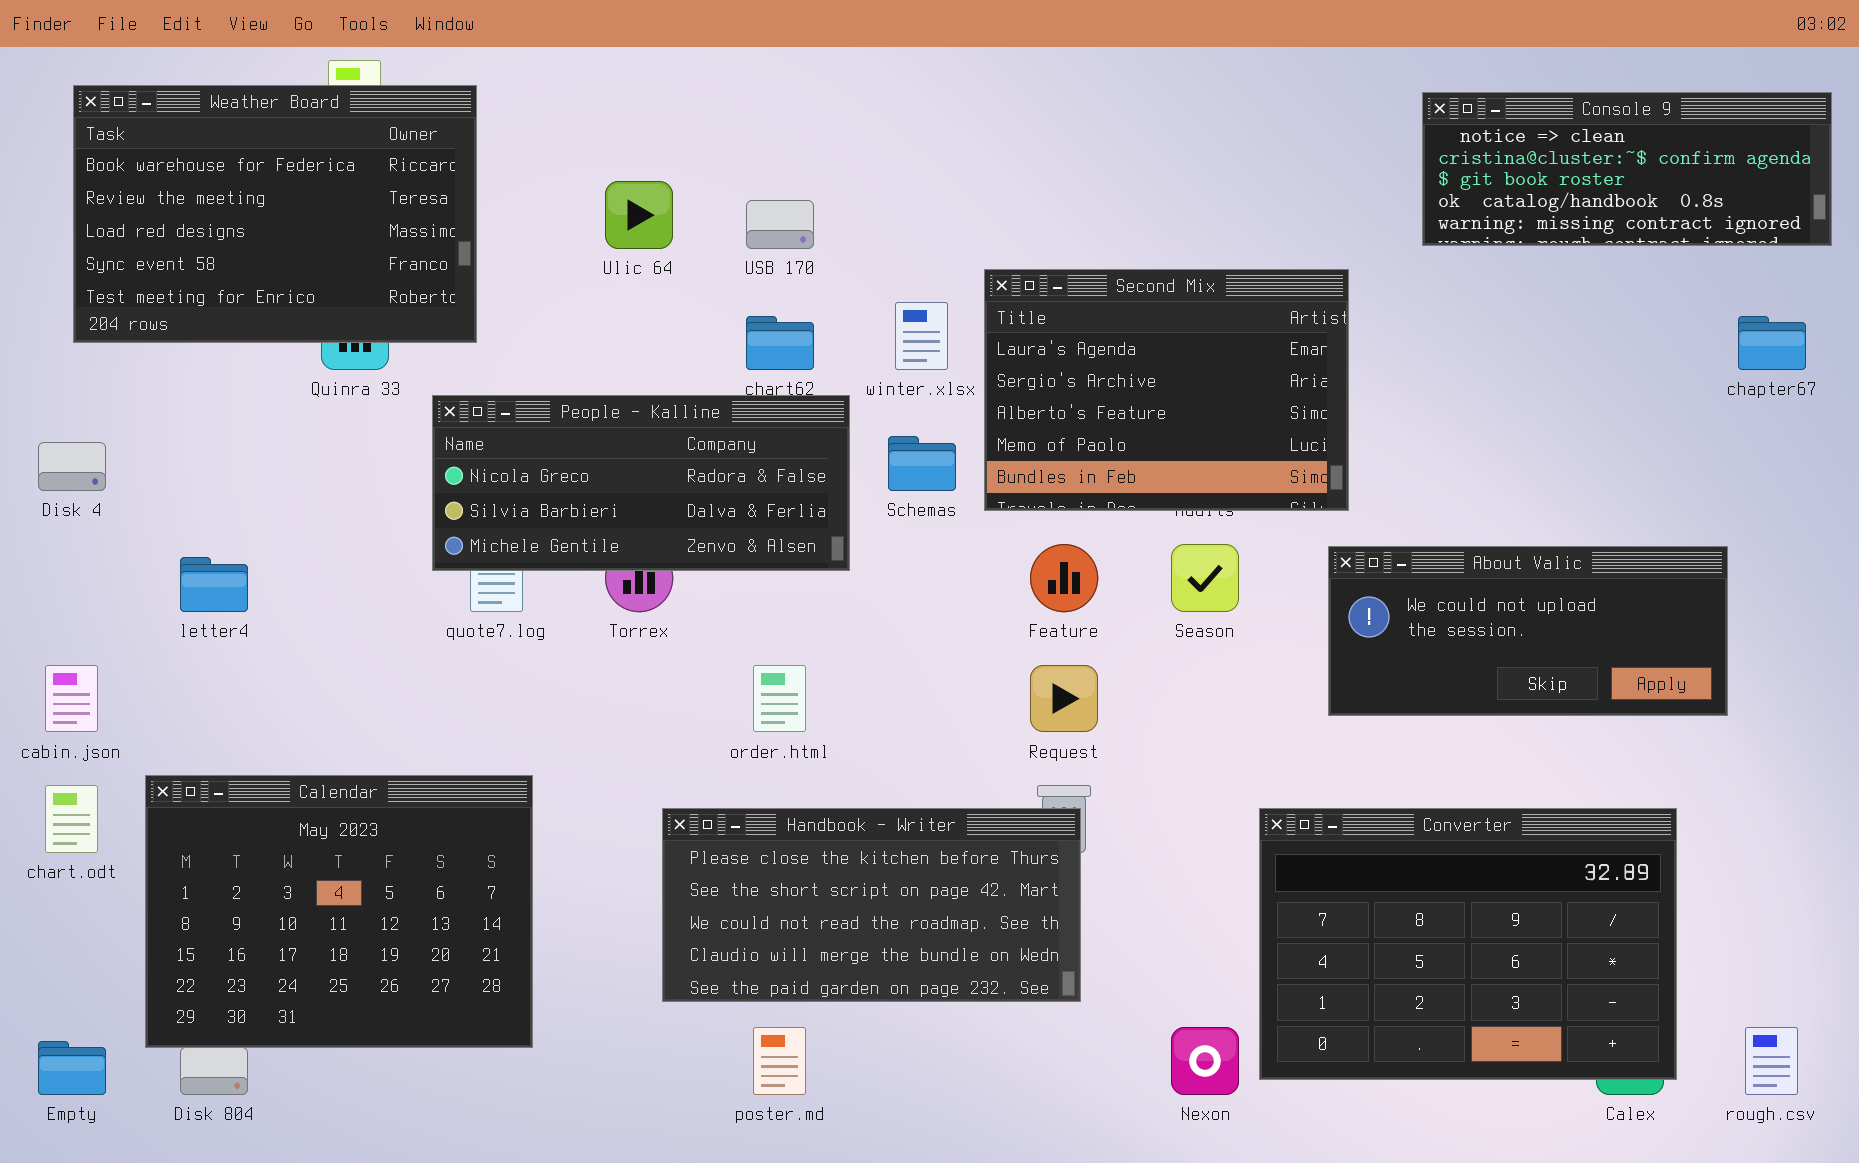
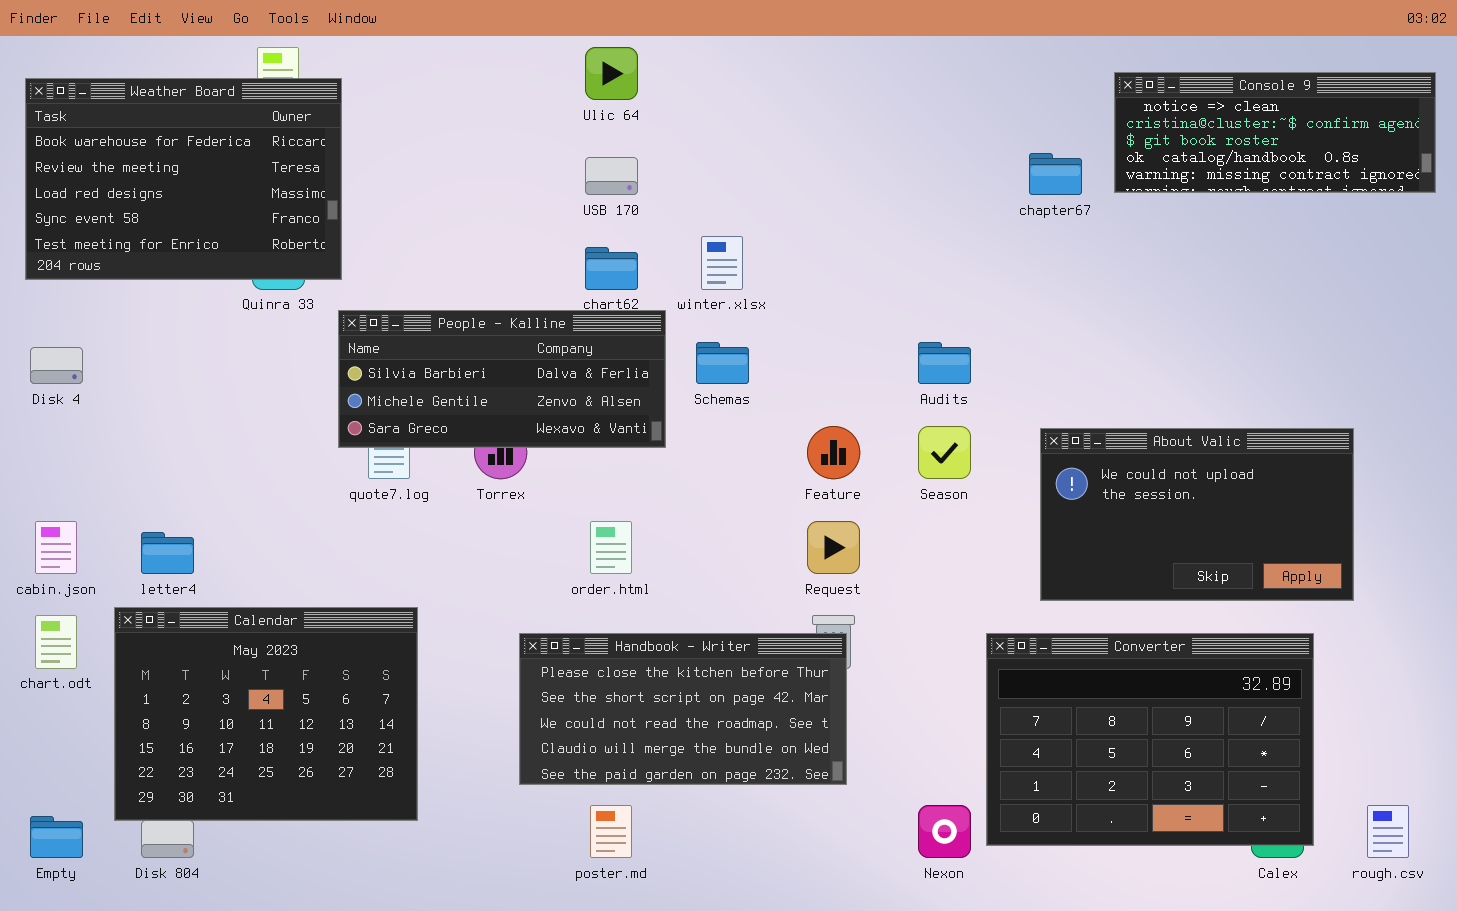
Weather Board: [73,85,477,343] -> [25,78,342,280], moved
Ulic 64: [605,181,673,249] -> [585,47,638,100], moved
Second Mix: [984,269,1349,511] -> none, closed
chapter67: [1738,316,1806,370] -> [1029,153,1082,195], moved
People - Kalline: [432,395,850,571] -> [338,310,666,448], scrolled down 1 row
About Valic: [1328,546,1728,716] -> [1040,428,1354,601], resized
letter4: [180,557,248,612] -> [141,532,194,574], moved

